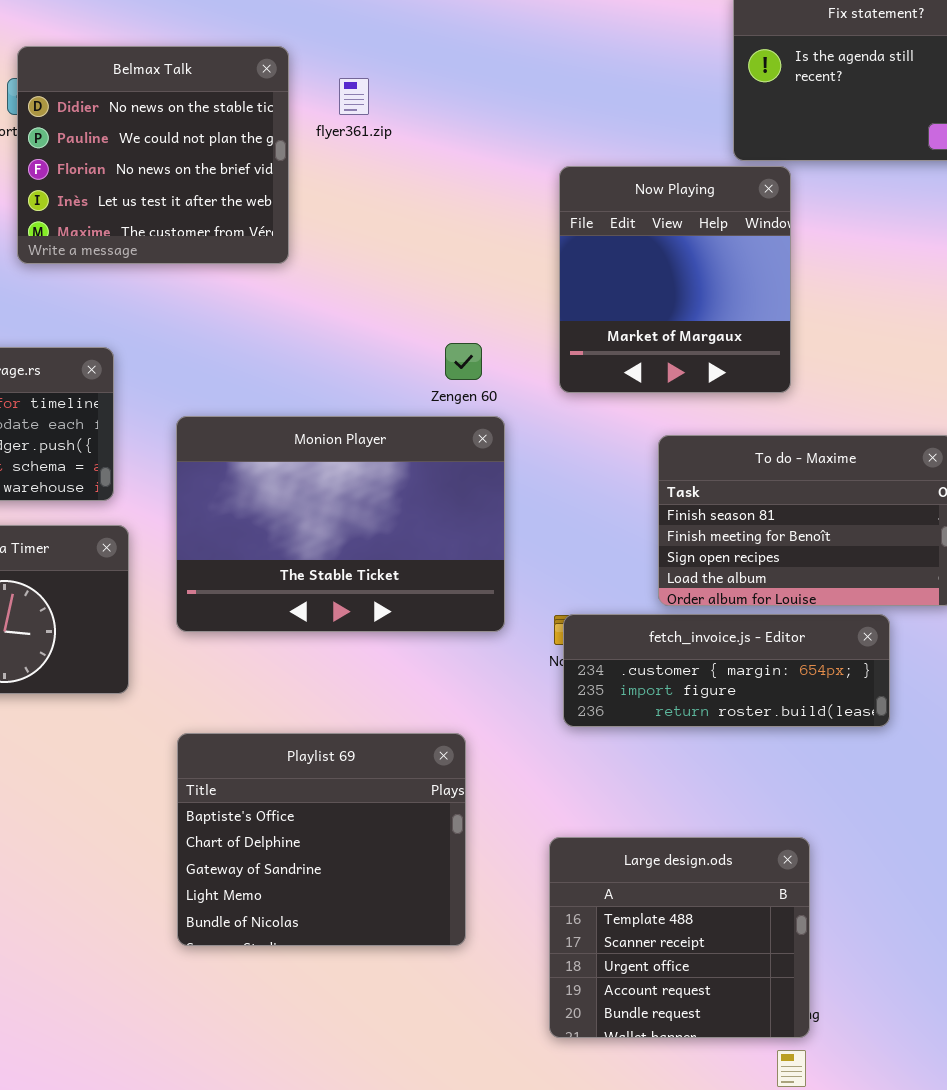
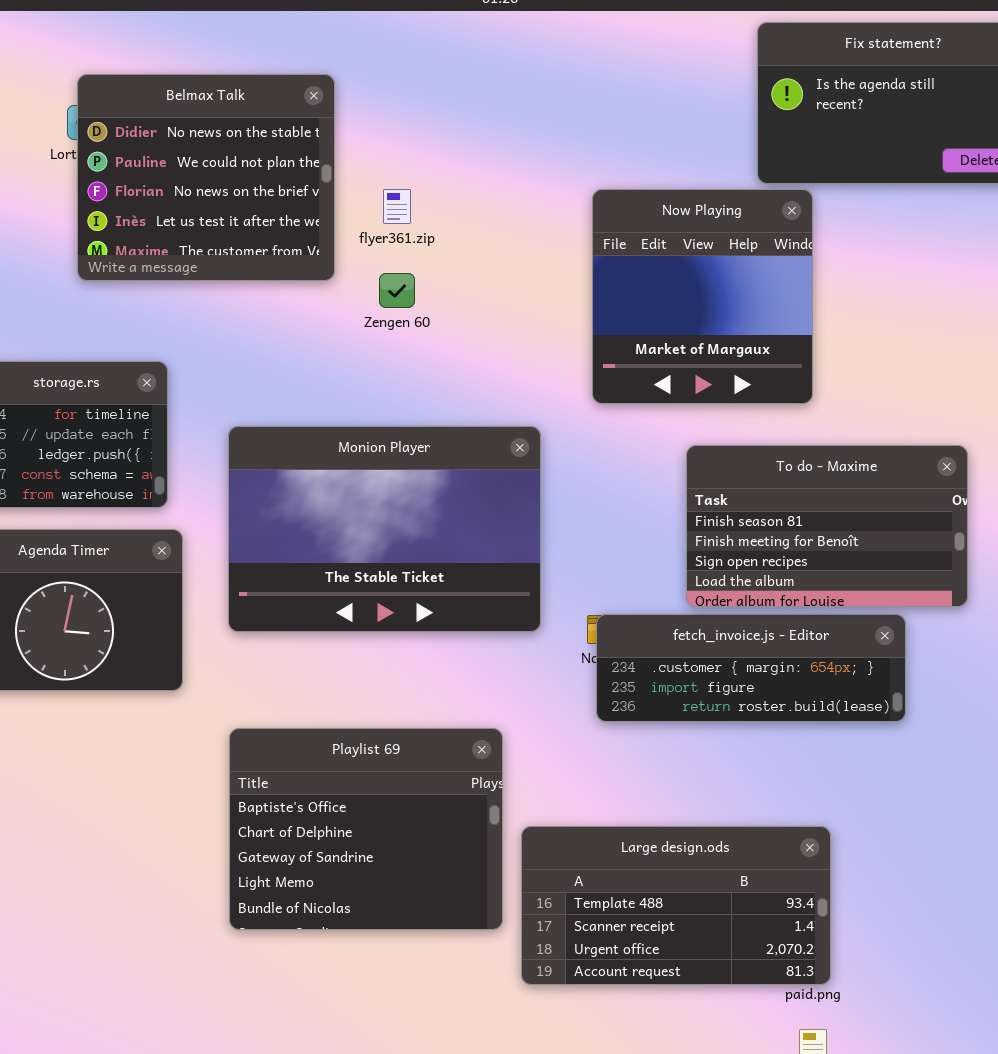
flyer361.zip: [339,78,369,115] -> [383,189,411,224], moved
Zengen 60: [445,343,482,380] -> [379,273,415,308], moved
Large design.ods: [549,837,810,1038] -> [521,826,831,985], resized

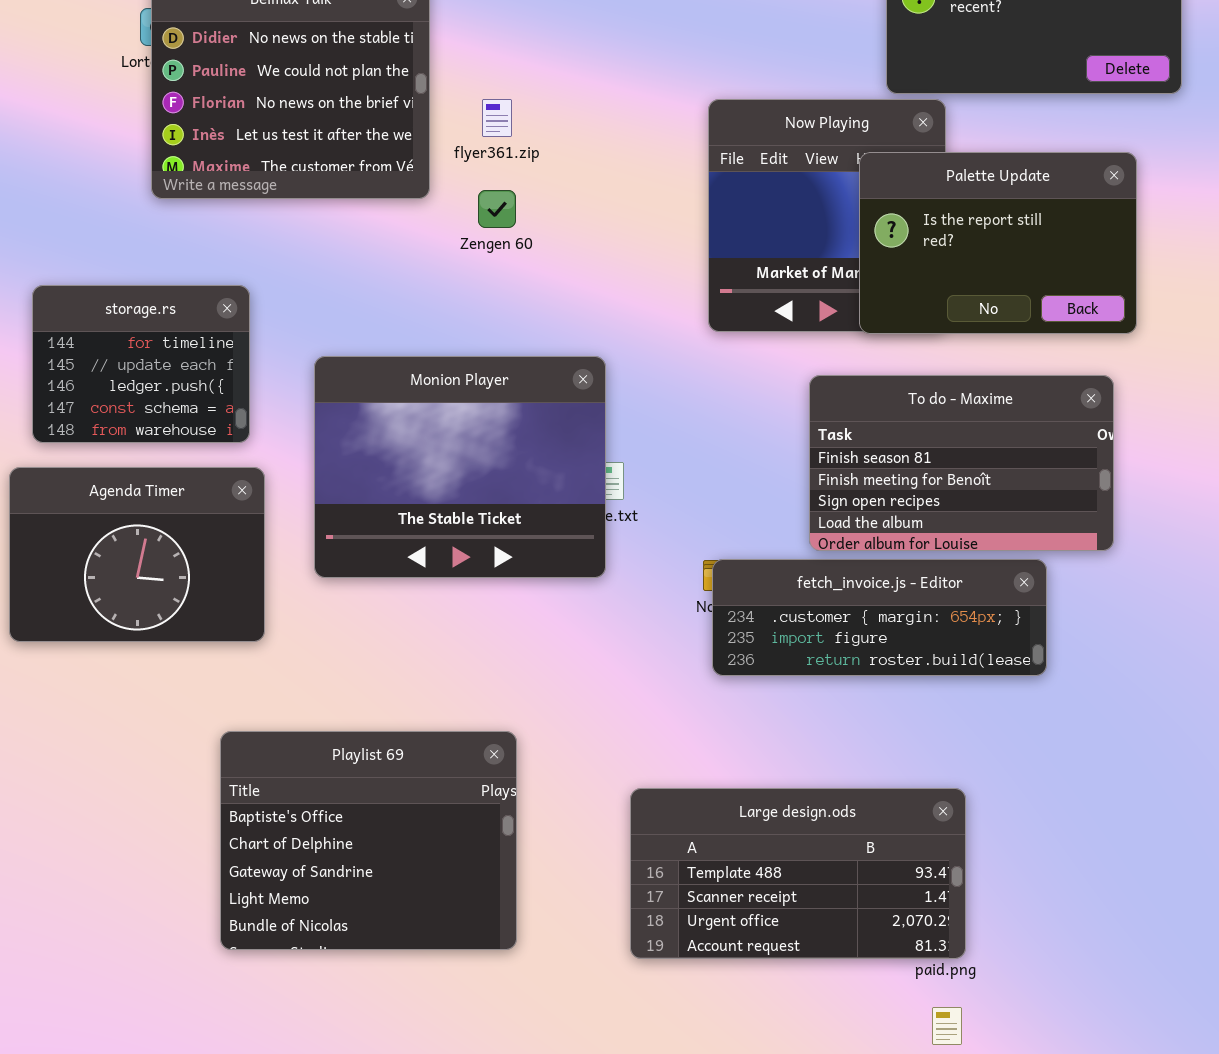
Palette Update: none -> [859,152,1137,334], opened
Monion Player: [228,426,541,632] -> [314,356,606,578], resized
Playlist 69: [229,728,503,930] -> [220,731,517,950], moved

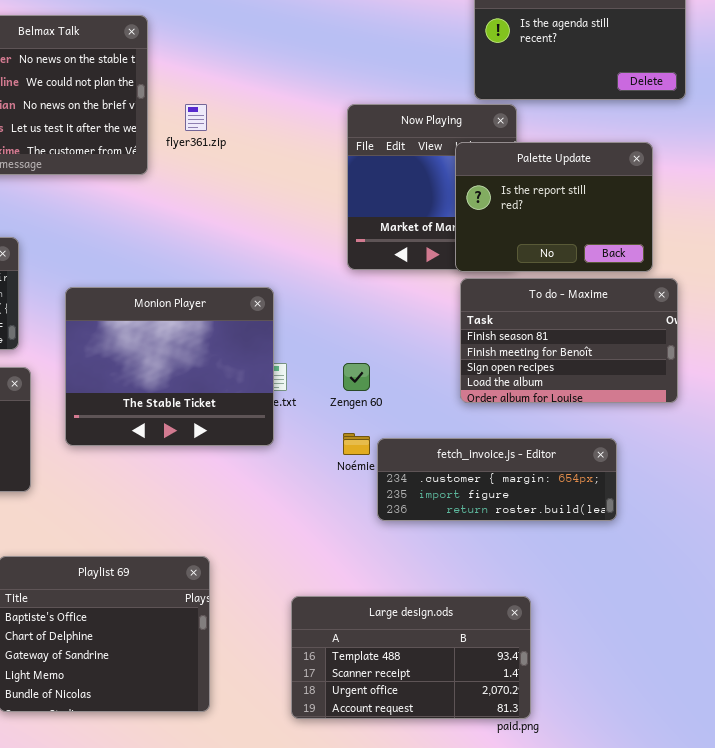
Zengen 60: [478,190,516,228] -> [343,363,370,391], moved
To do - Maxime: [809,375,1114,551] -> [460,278,678,403], moved
fetch_invoice.js - Editor: [712,559,1047,676] -> [377,438,617,521], moved

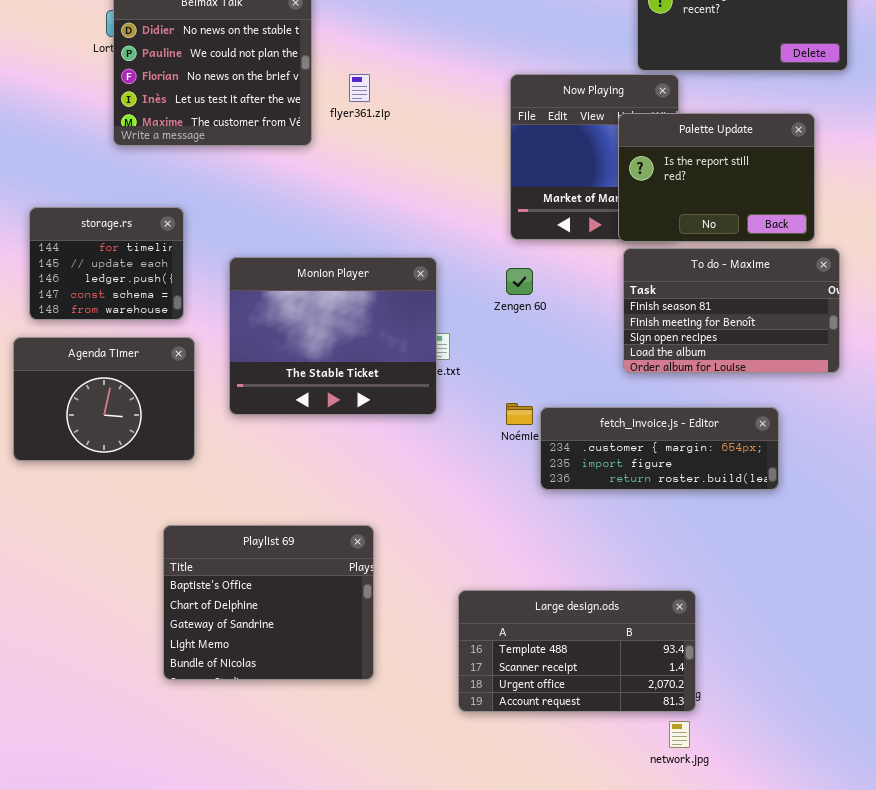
Zengen 60: [343,363,370,391] -> [506,268,533,295], moved
Large design.ods: [291,596,531,719] -> [458,590,696,712], moved

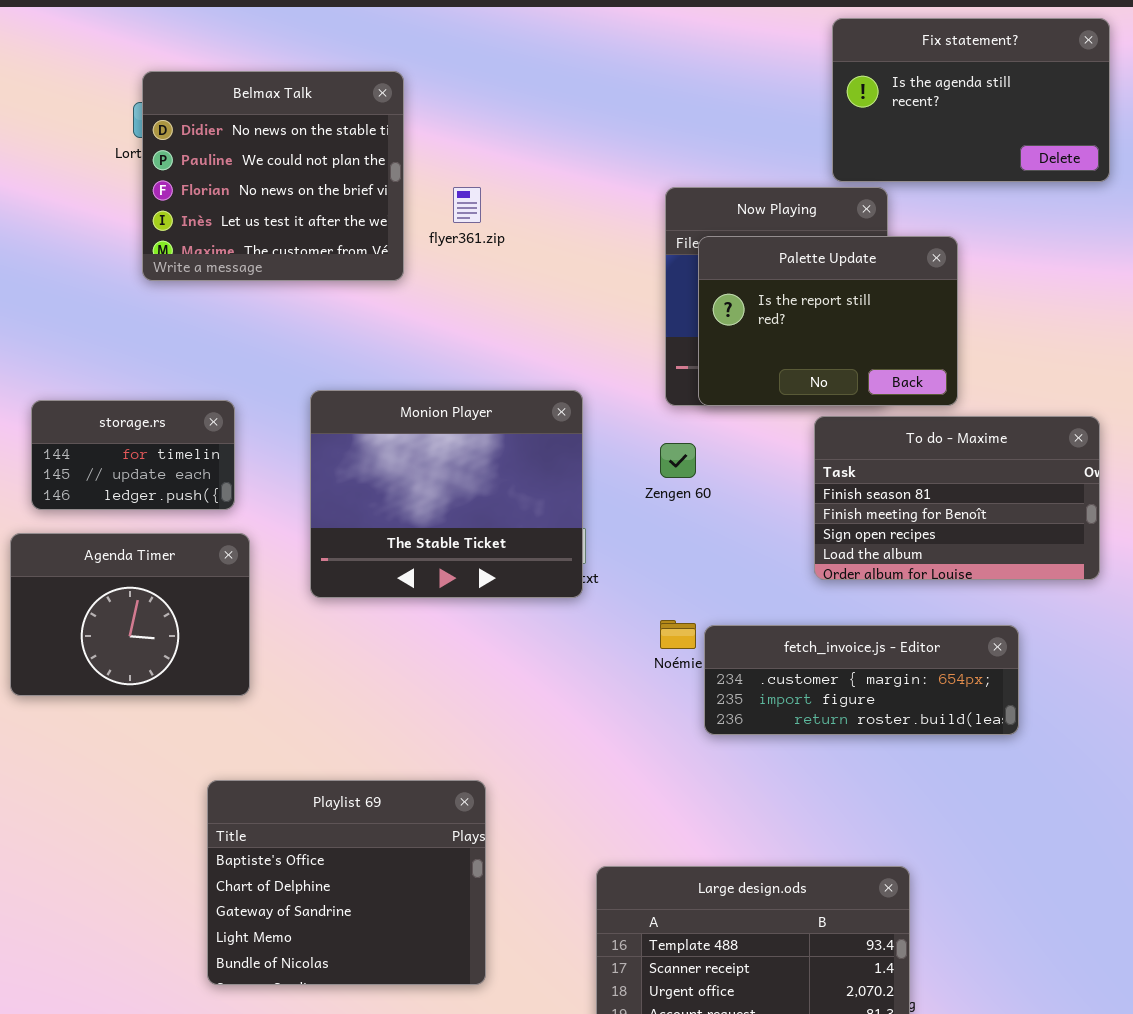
Palette Update: [618,113,815,242] -> [698,236,958,406], moved
storage.rs: [29,207,184,320] -> [31,400,235,510], resized
Monion Player: [229,257,437,415] -> [310,390,583,598], moved

